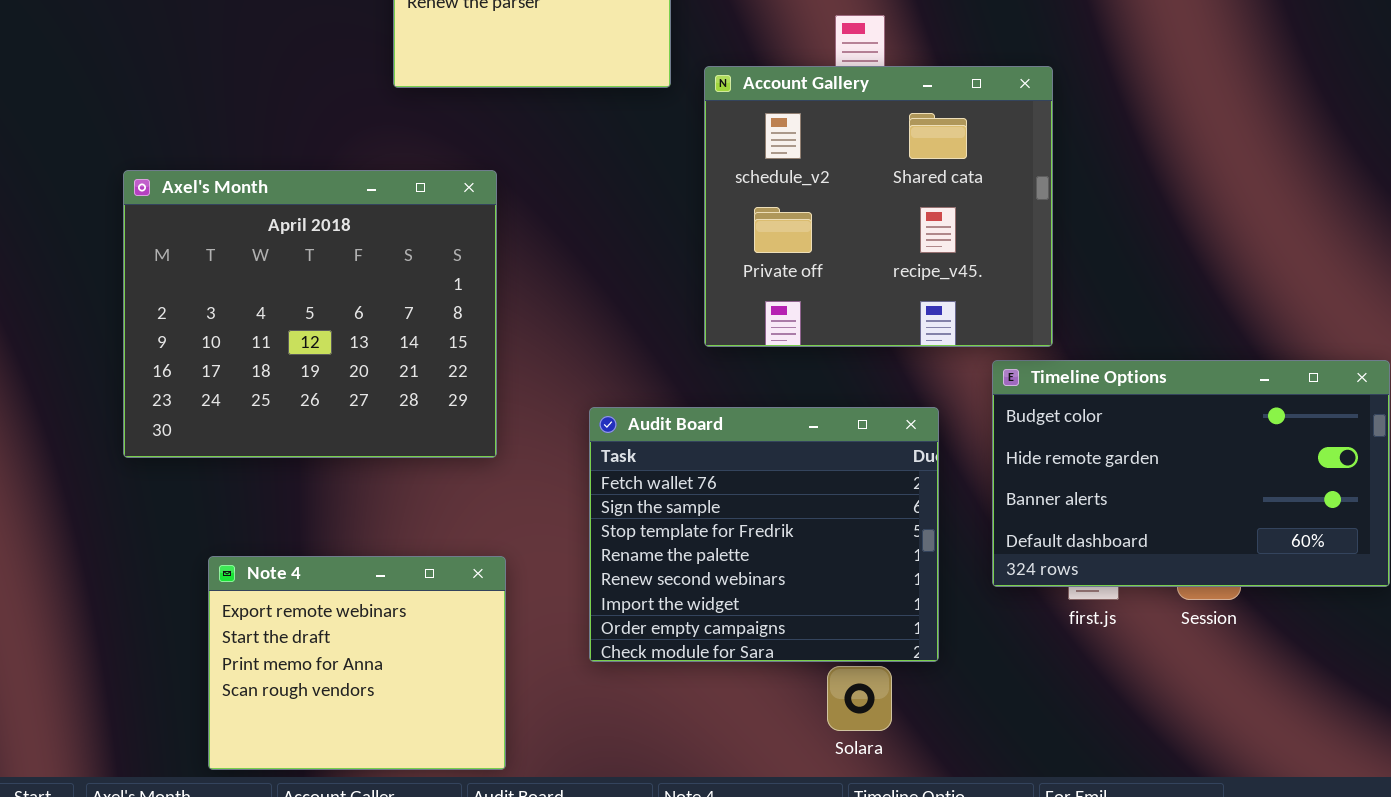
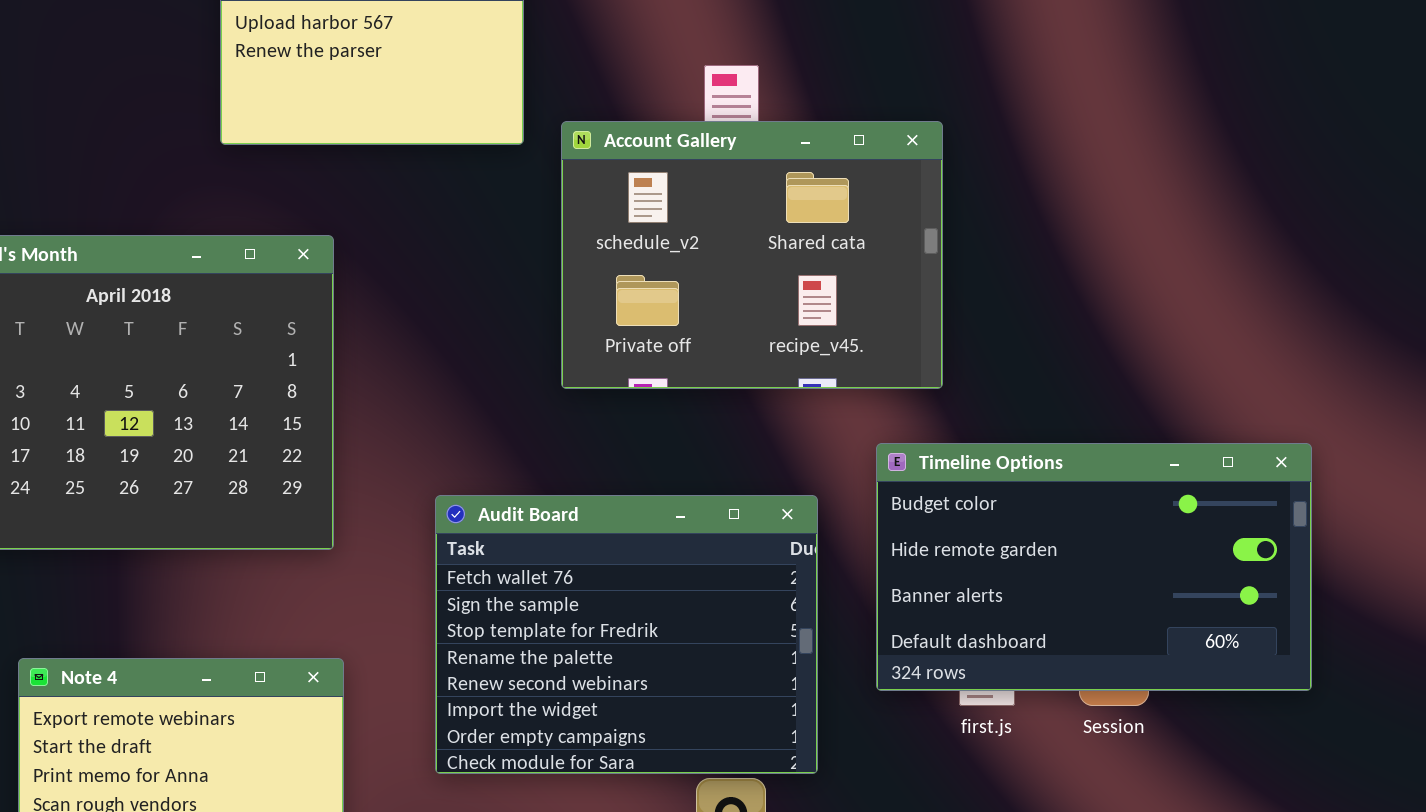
Account Gallery: [704,66,1053,347] -> [561,121,943,389], resized

